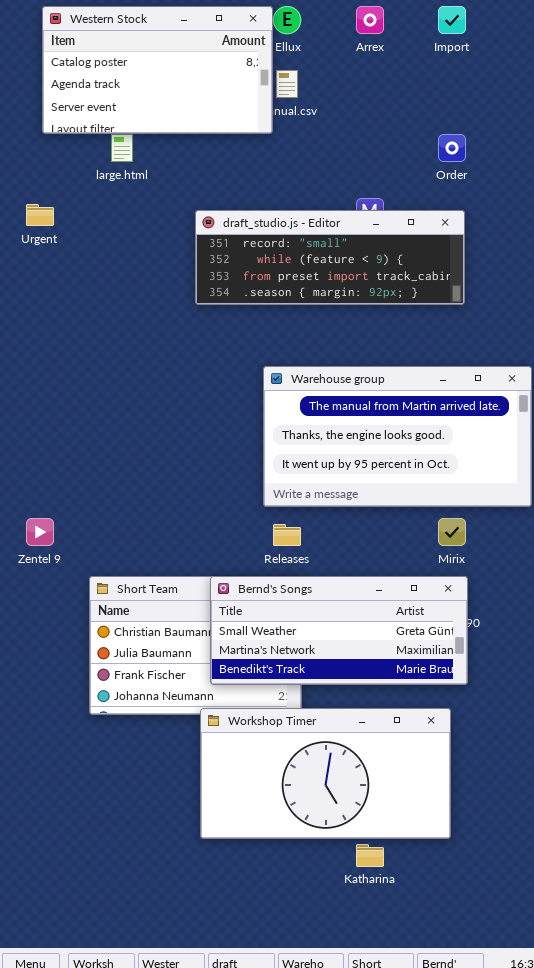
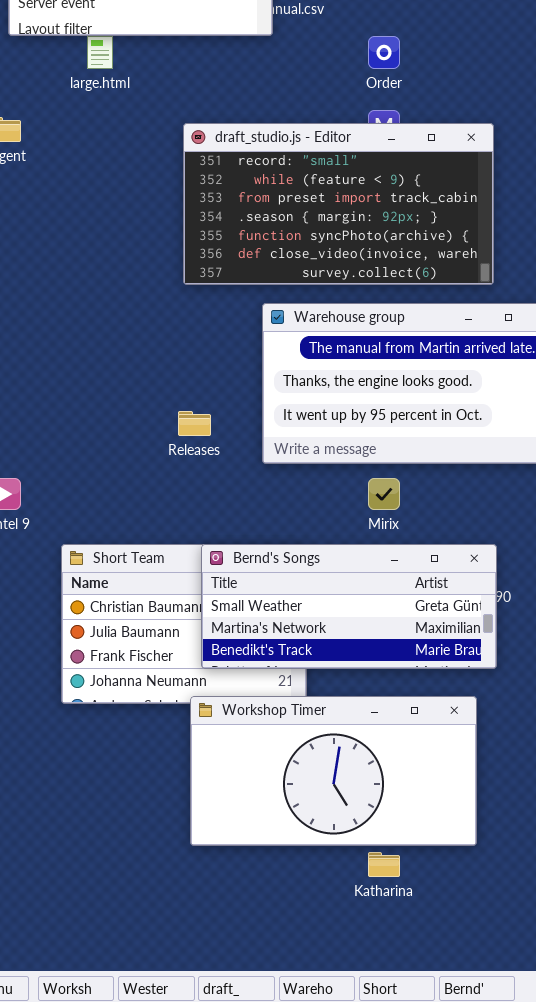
Order: [438,134,466,162] -> [368,36,400,69], moved
draft_studio.js - Editor: [195,210,465,305] -> [183,123,494,285], resized
Mirix: [438,518,466,546] -> [368,478,400,510], moved
Releases: [273,524,301,546] -> [178,411,211,436], moved

